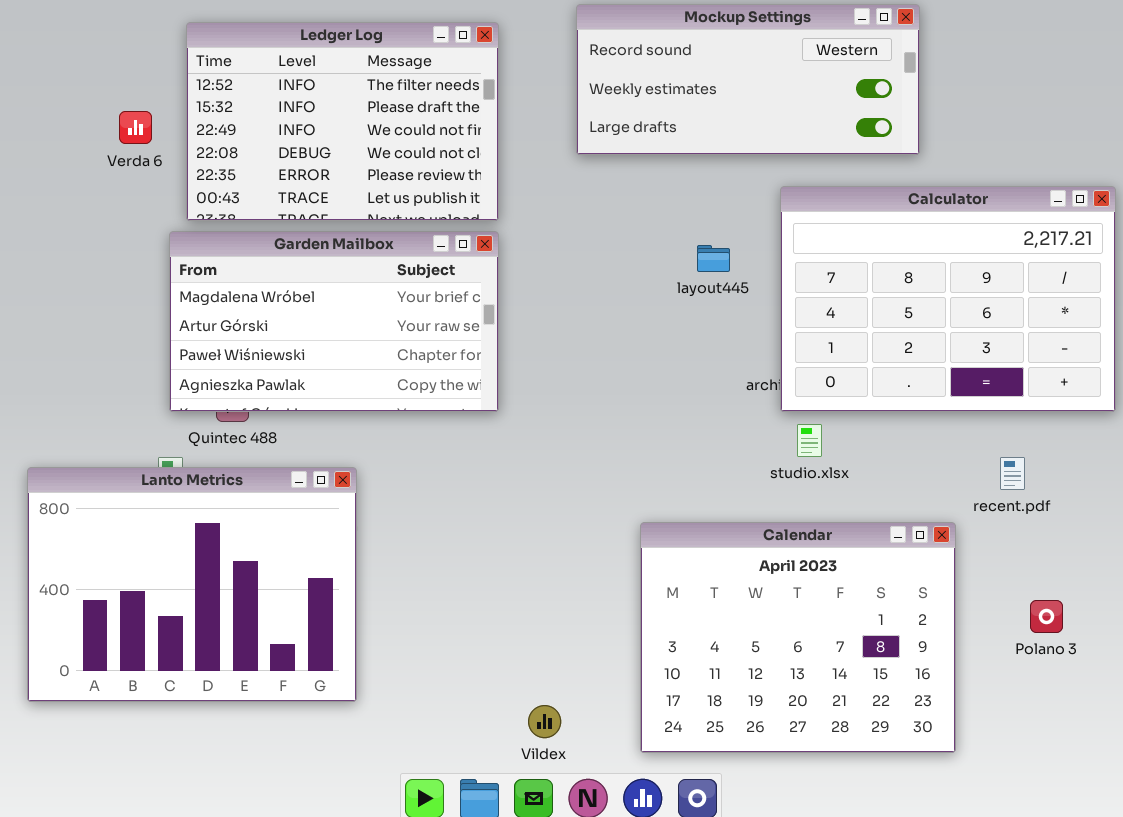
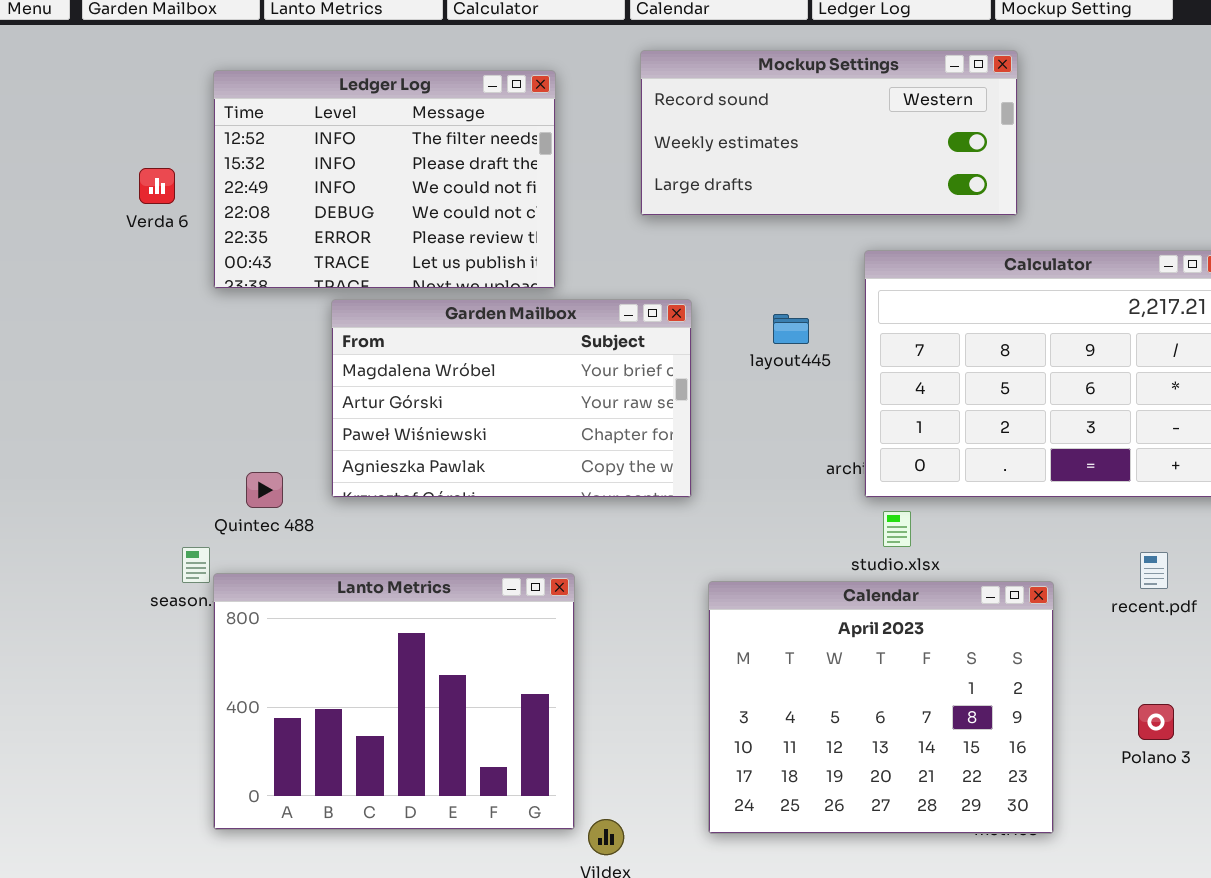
Garden Mailbox: [169,231,499,412] -> [331,299,692,498], moved
recent.pdf: [1000,457,1025,490] -> [1140,552,1168,589], moved
Lanto Metrics: [27,467,357,702] -> [213,573,575,830], moved
Calendar: [640,522,956,753] -> [708,581,1054,834], moved

